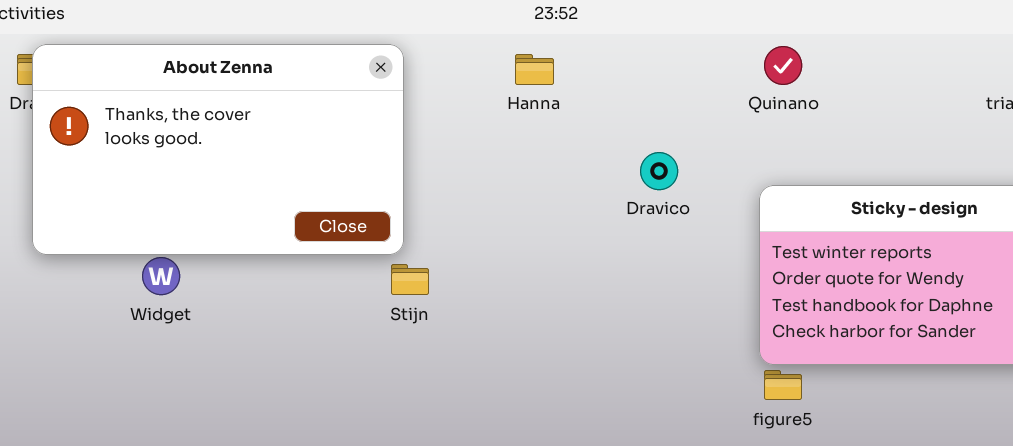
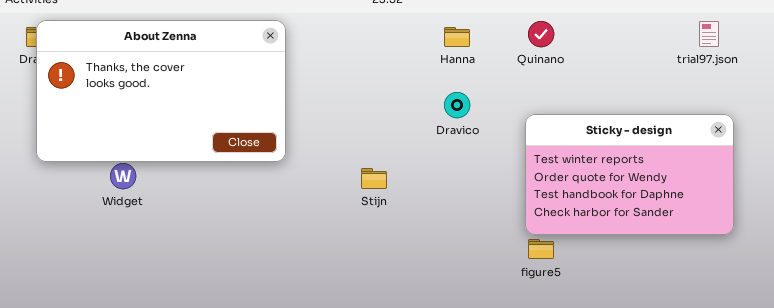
Hanna: [515,54,554,85] -> [444,27,470,47], moved
Stijn: [391,264,429,295] -> [361,168,387,189], moved

